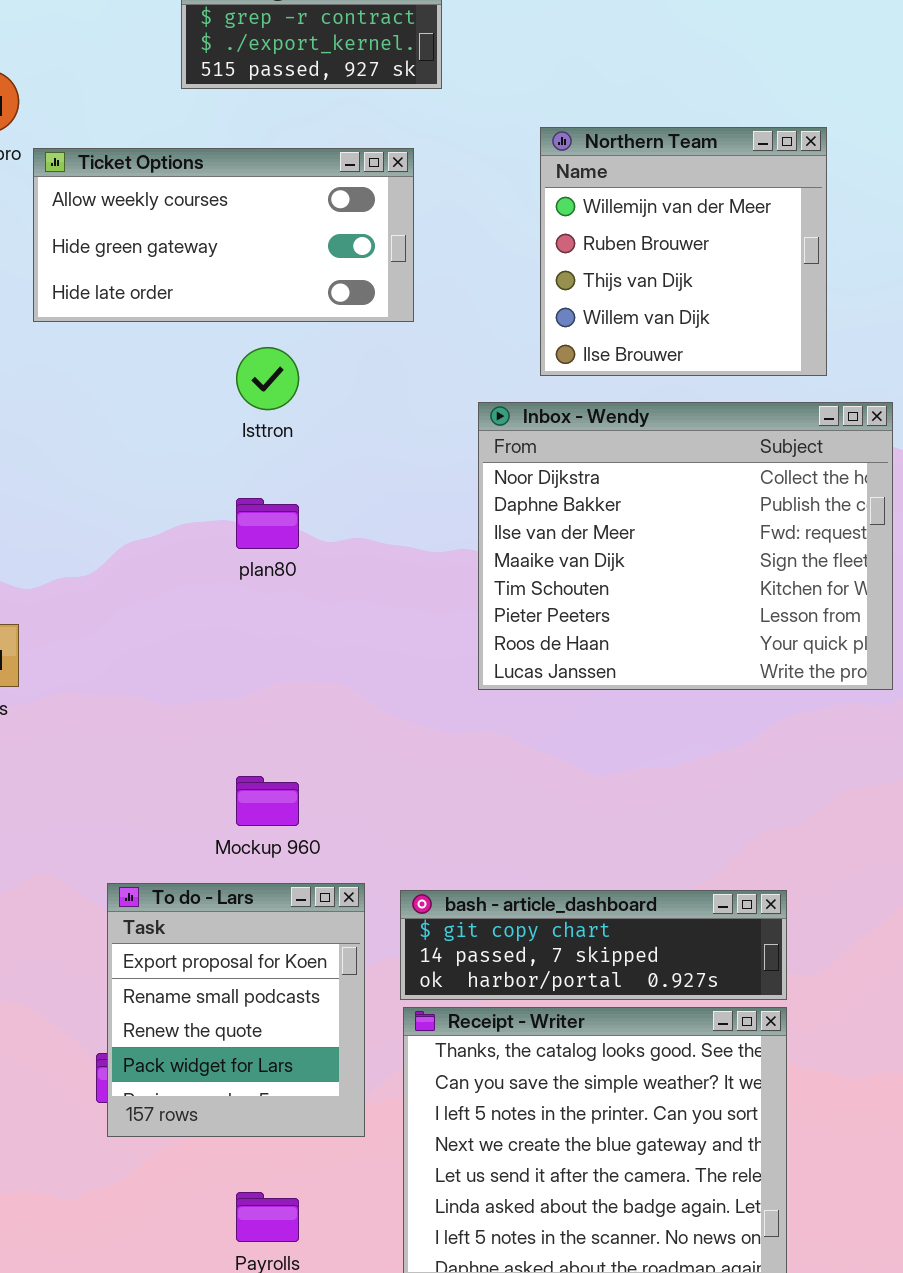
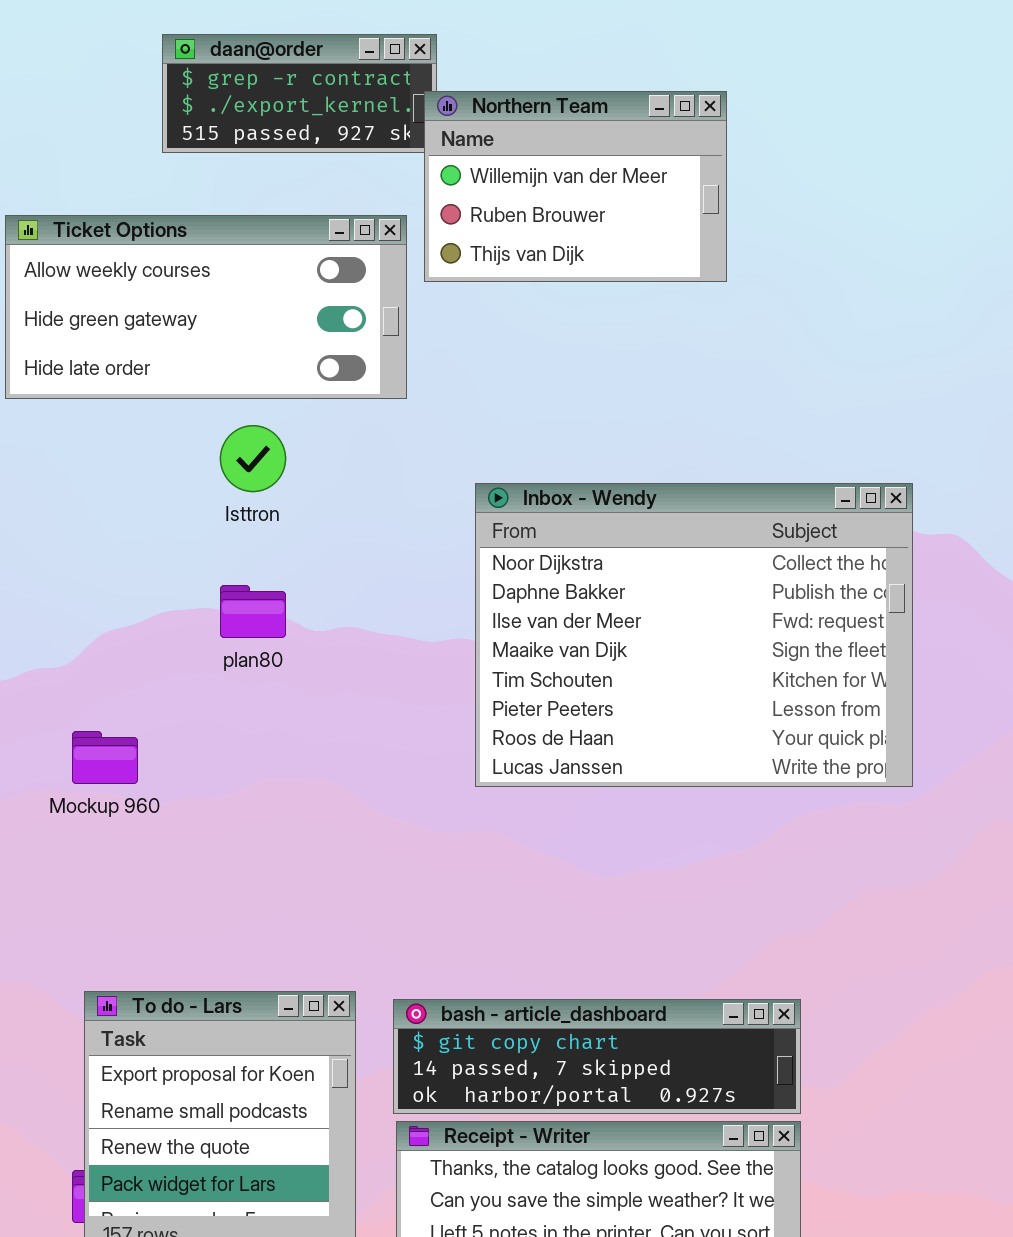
Northern Team: [540,127,827,376] -> [424,91,727,282], moved, resized
Mockup 960: [236,776,299,826] -> [72,731,138,784], moved

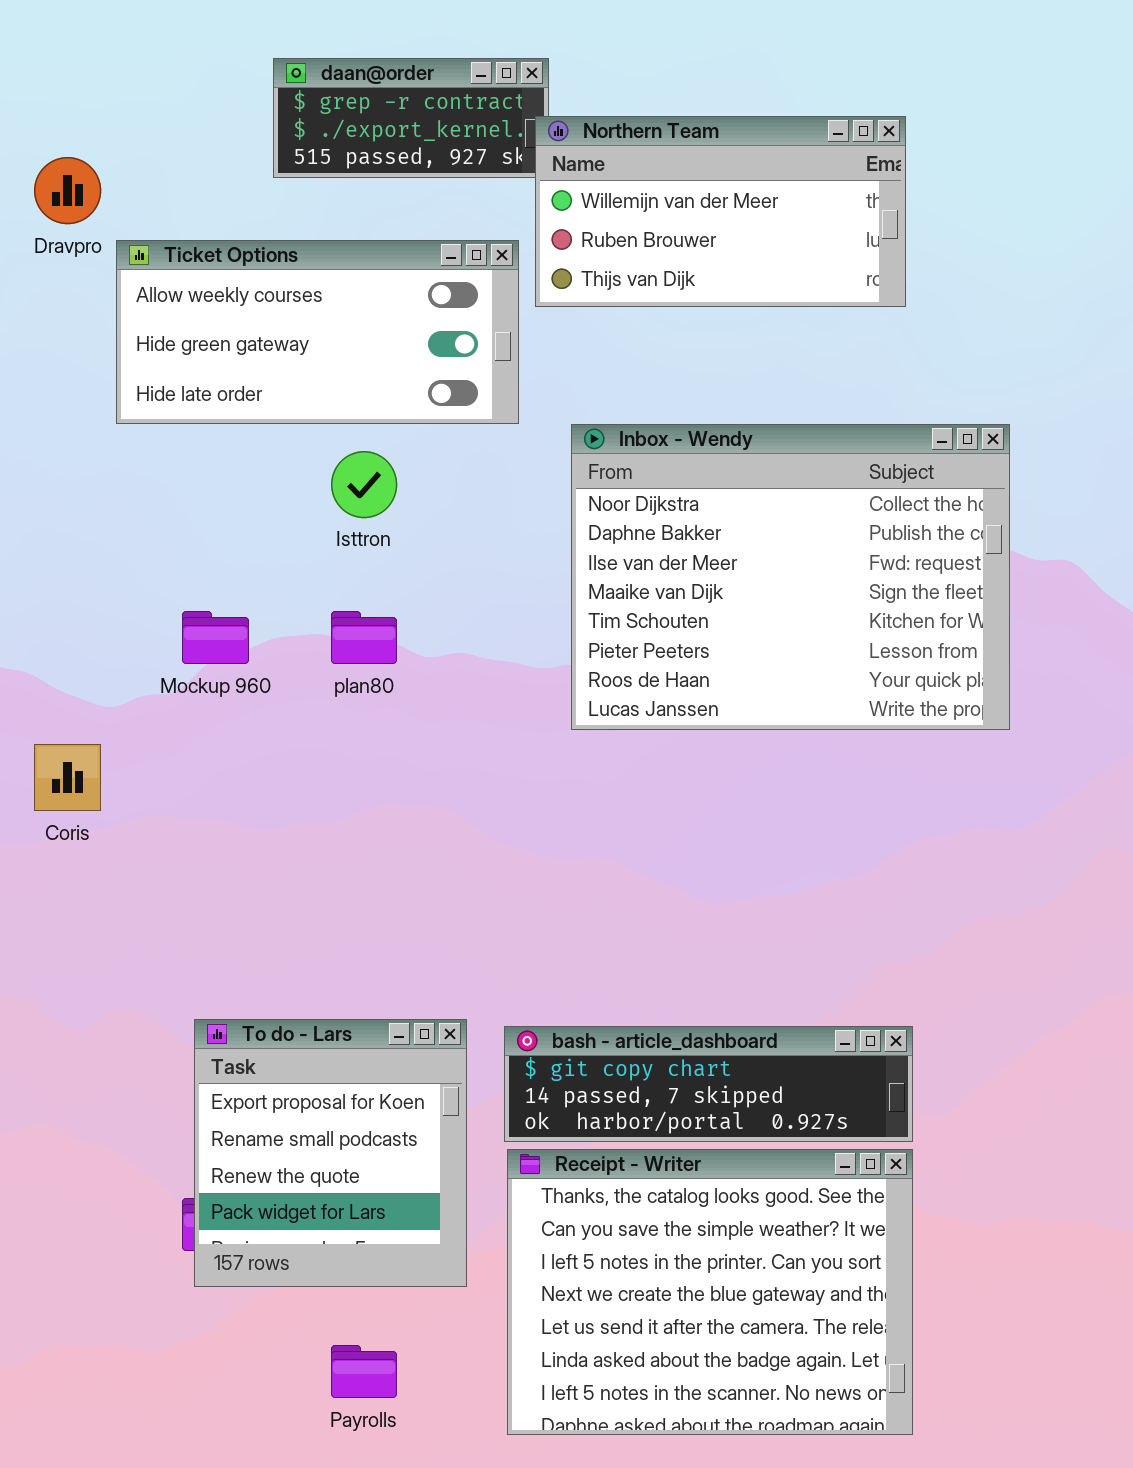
Northern Team: [424,91,727,282] -> [535,116,906,307], resized
Inbox - Wendy: [475,483,913,787] -> [571,424,1010,730], moved
Mockup 960: [72,731,138,784] -> [182,611,249,664], moved

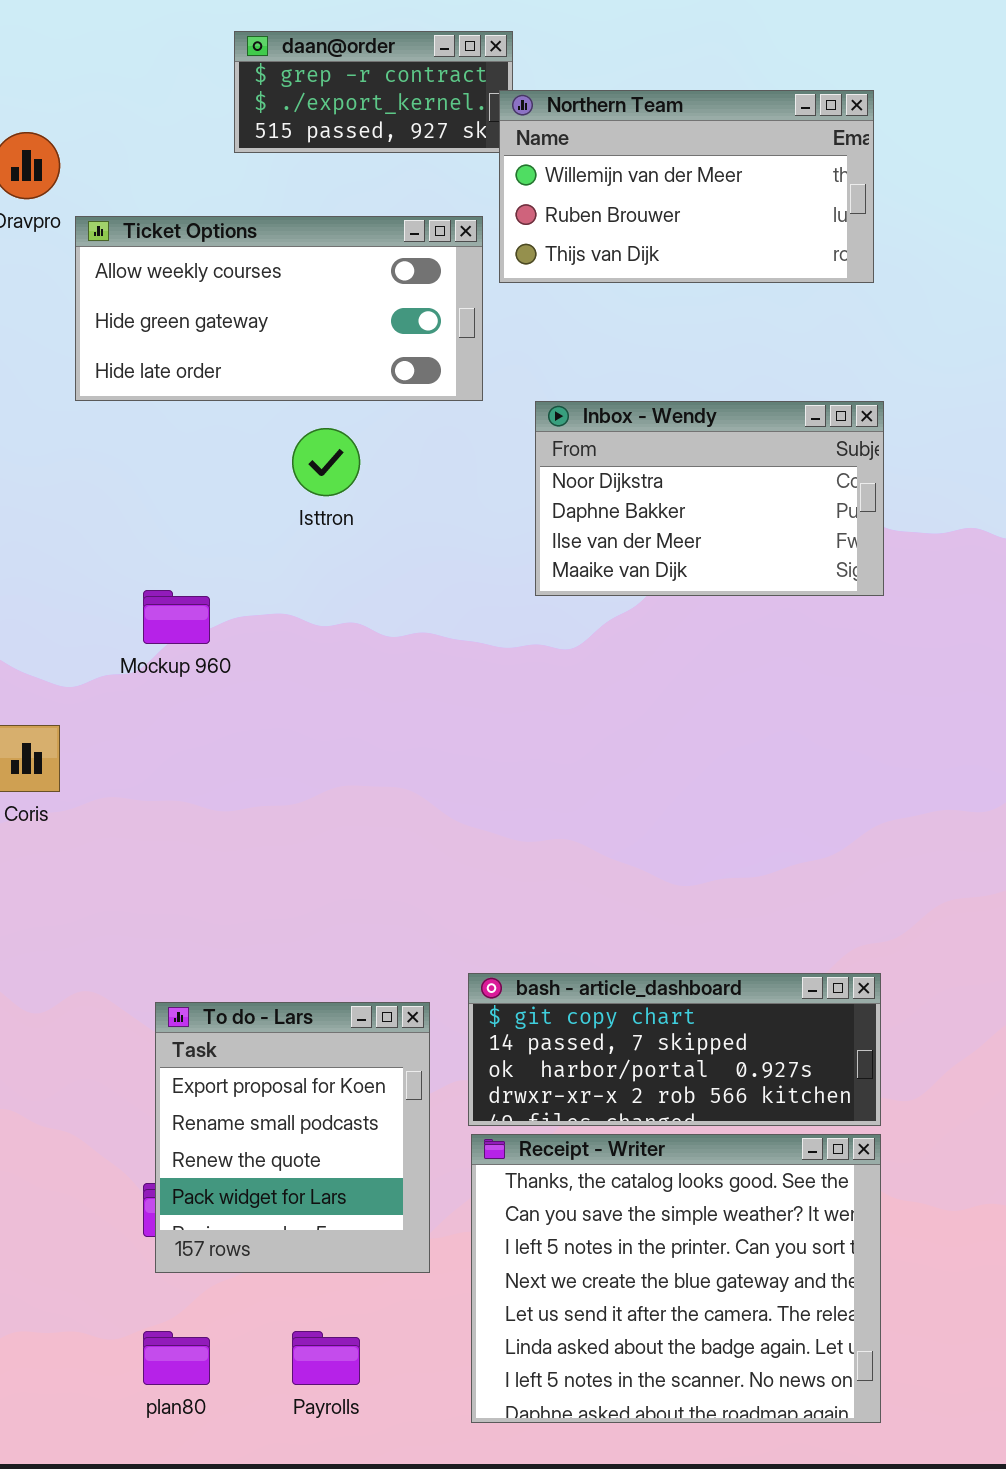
Inbox - Wendy: [571,424,1010,730] -> [535,401,884,596], resized
plan80: [331,611,397,664] -> [143,1331,210,1385], moved
bash - article_dashboard: [504,1026,913,1142] -> [468,973,881,1126], resized

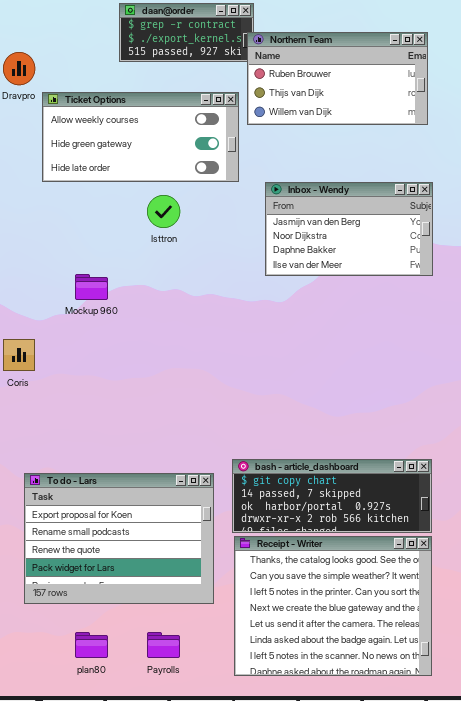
Northern Team: [499,90,874,283] -> [247,32,428,125], scrolled down 1 row
Inbox - Wendy: [535,401,884,596] -> [265,182,433,276], scrolled up 1 row
To do - Lars: [155,1002,430,1273] -> [24,473,214,604], resized

